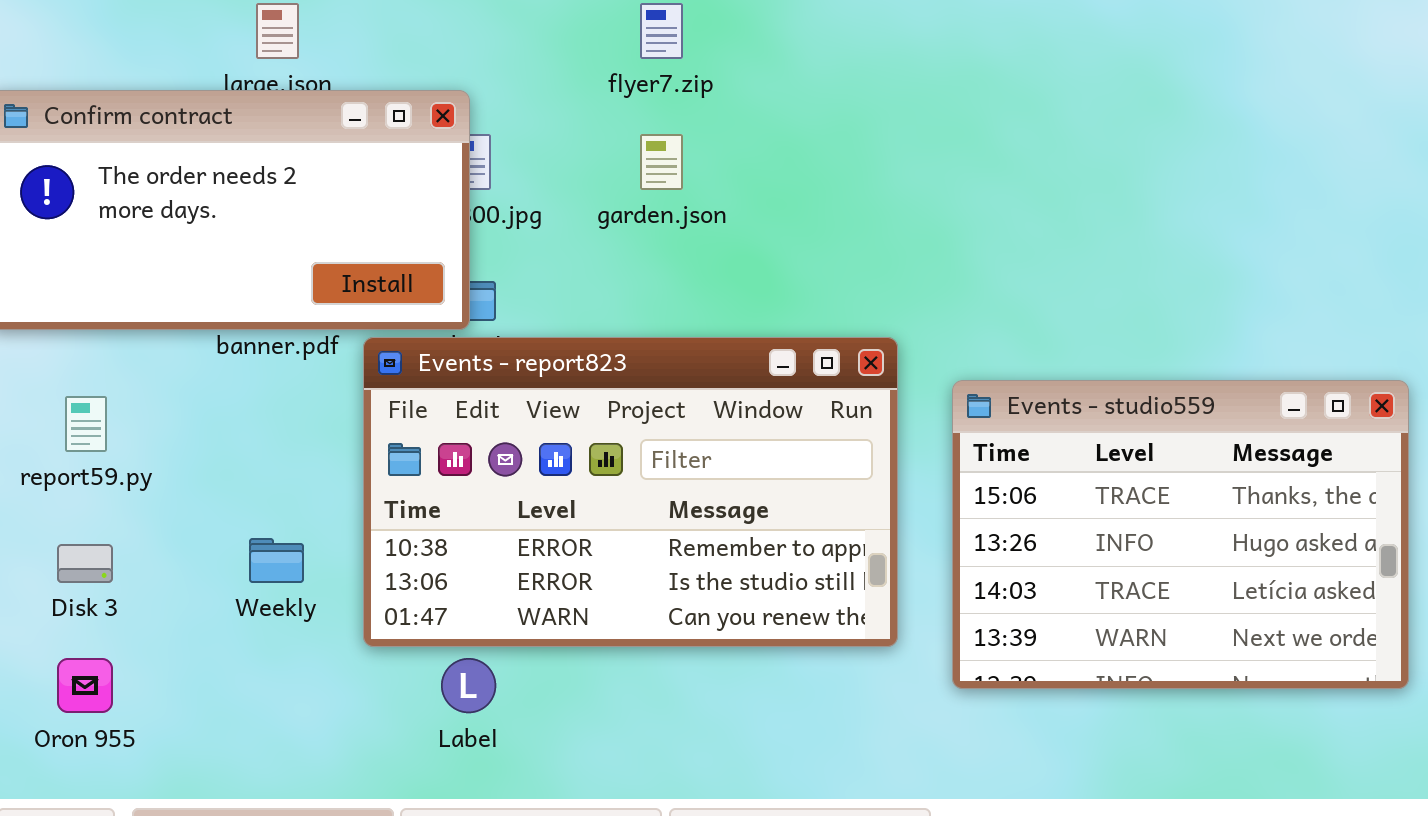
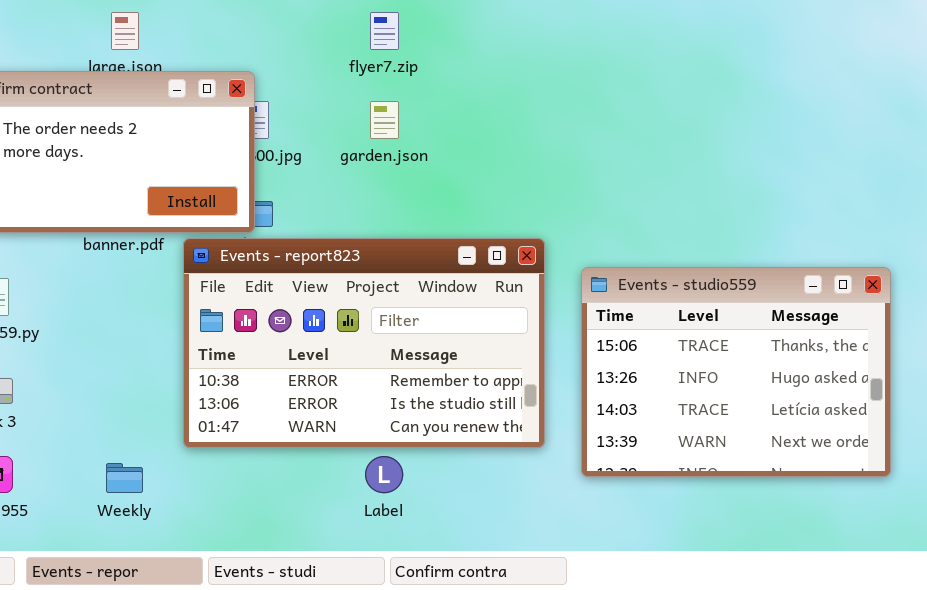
Weekly: [249,538,304,583] -> [106,463,143,493], moved
Label: [441,658,496,713] -> [365,456,403,493], moved

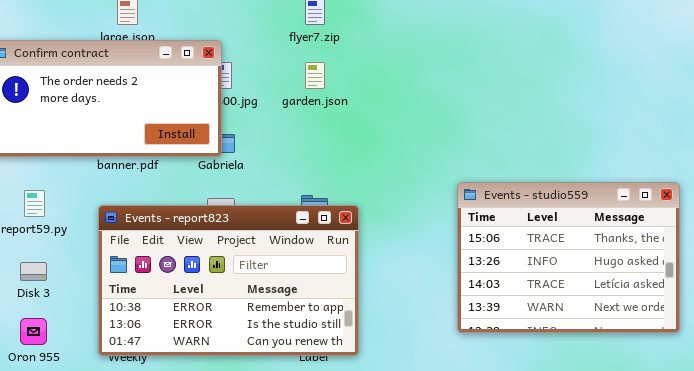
Events - report823: [183,238,545,448] -> [98,205,359,356], moved

